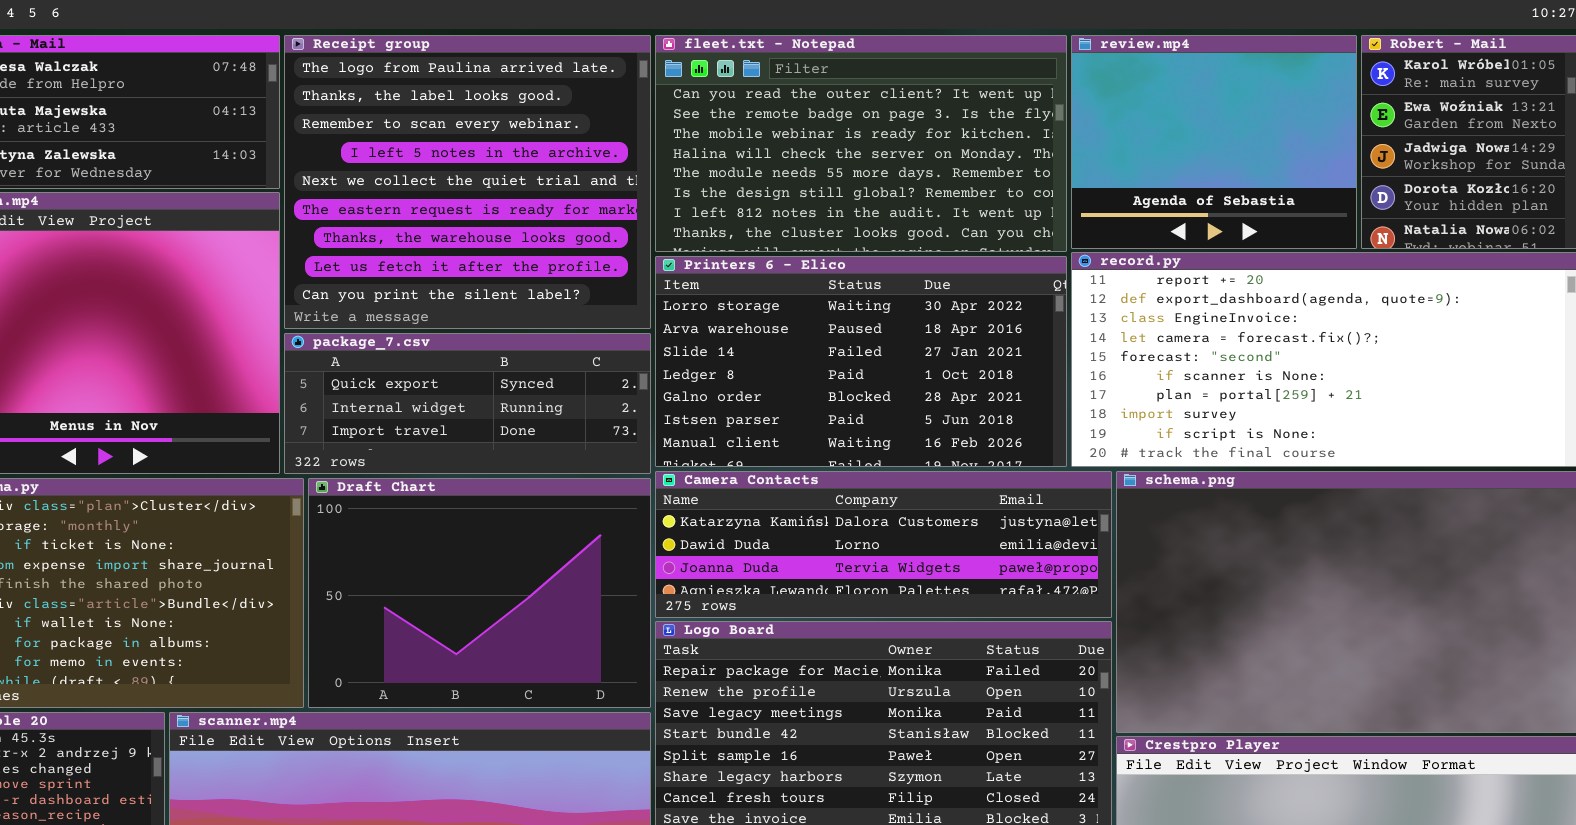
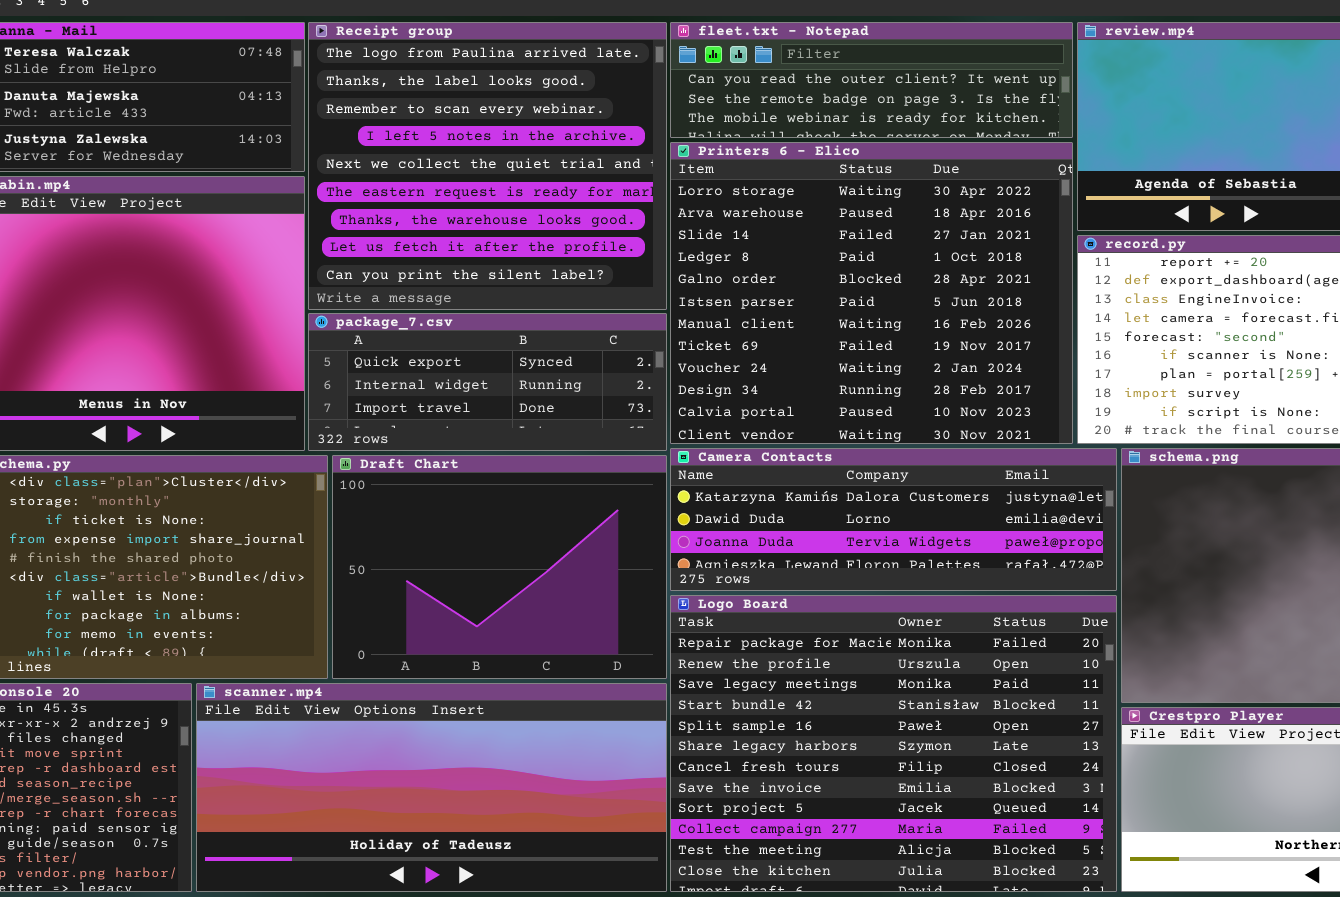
fleet.txt - Notepad: [655,35,1067,252] -> [670,22,1073,138], resized
Printers 6 - Elico: [655,256,1067,467] -> [670,142,1073,444], resized

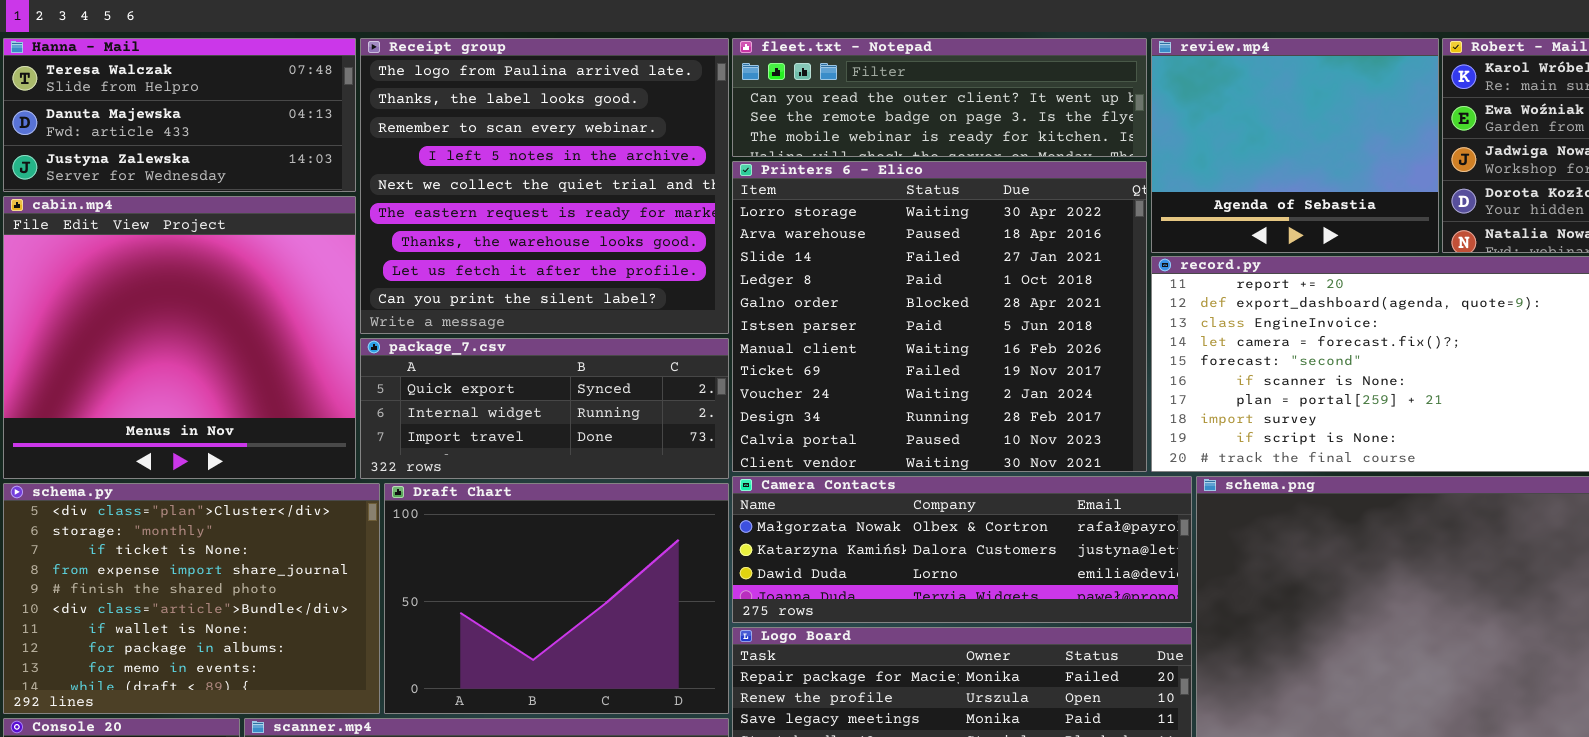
Camera Contacts: [670,448,1117,591] -> [732,476,1192,623], scrolled up 1 row

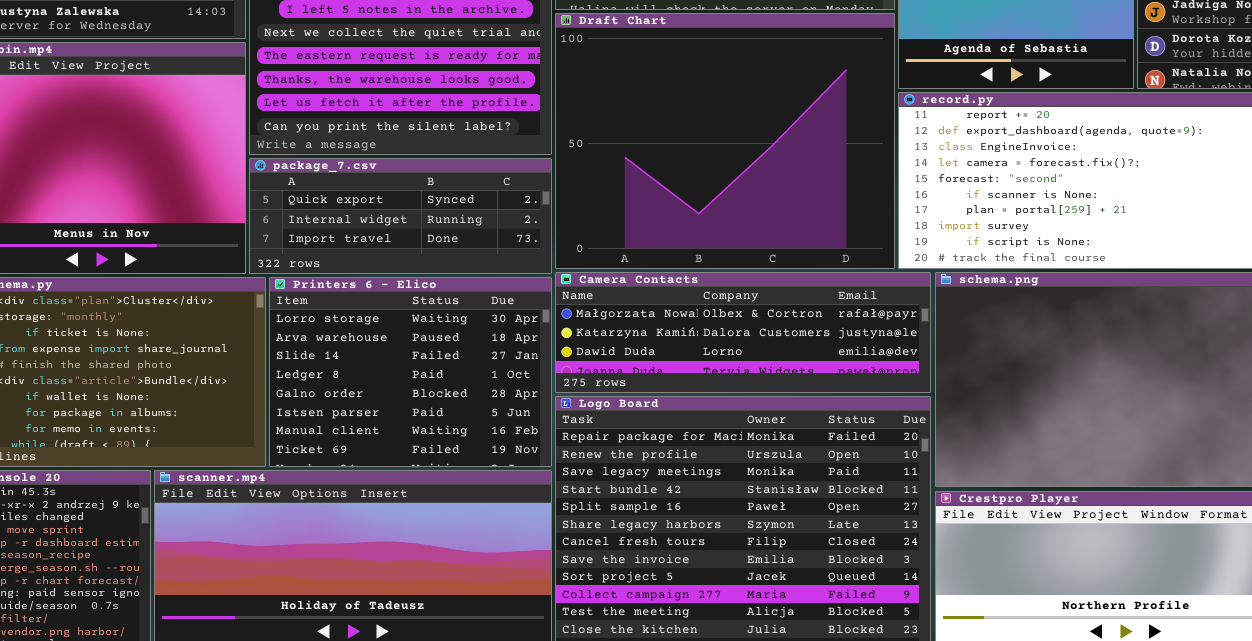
Printers 6 - Elico: [732,161,1147,472] -> [269,277,552,467], moved, resized
Draft Chart: [384,483,729,714] -> [555,13,895,269], moved, resized

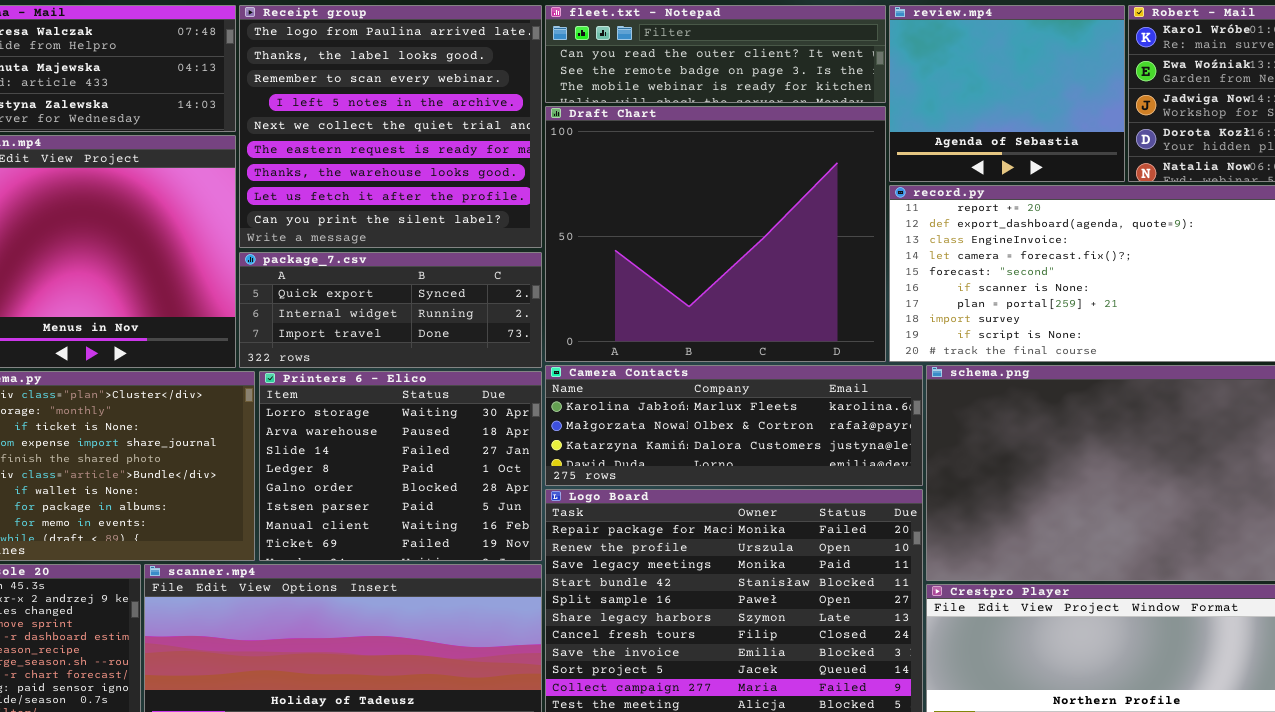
Camera Contacts: [555,272,931,393] -> [545,365,923,486], scrolled up 1 row

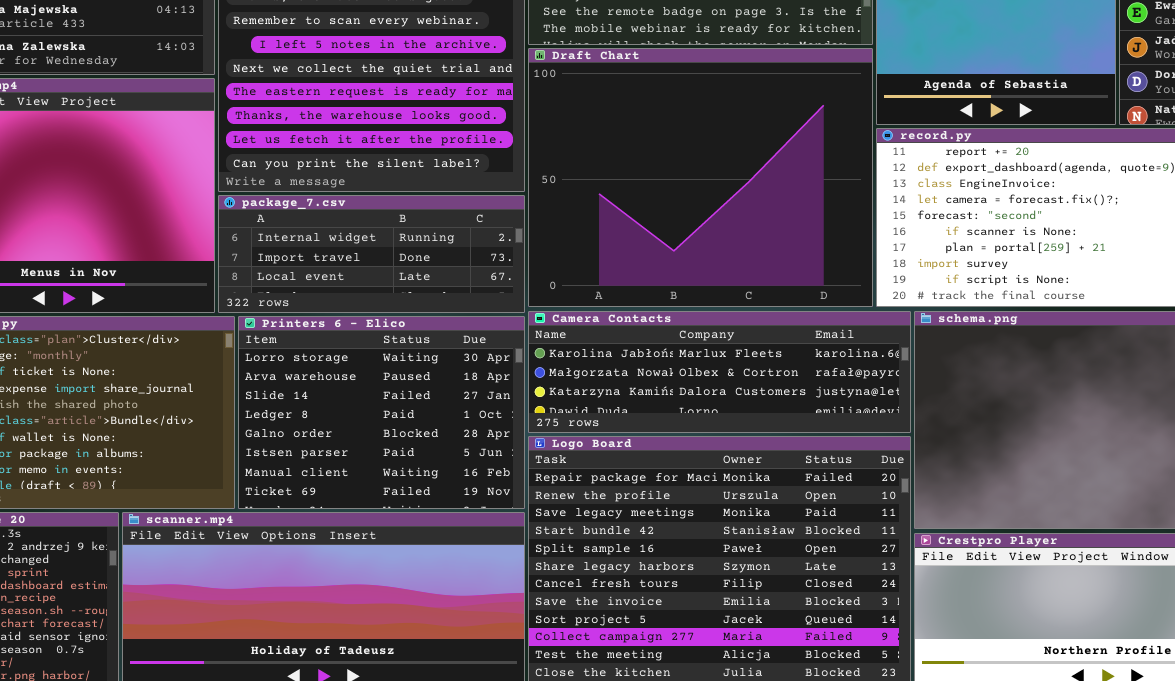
package_7.csv: [239,252,542,368] -> [218,195,525,313], scrolled down 1 row

